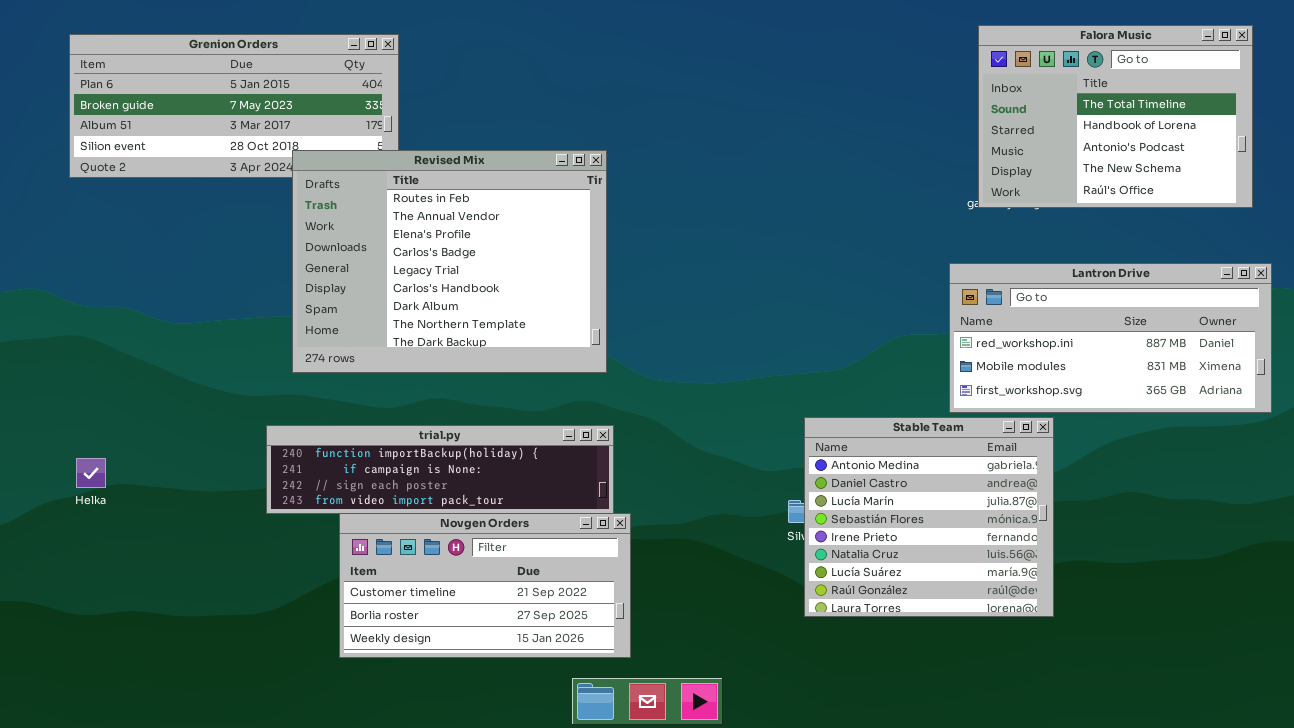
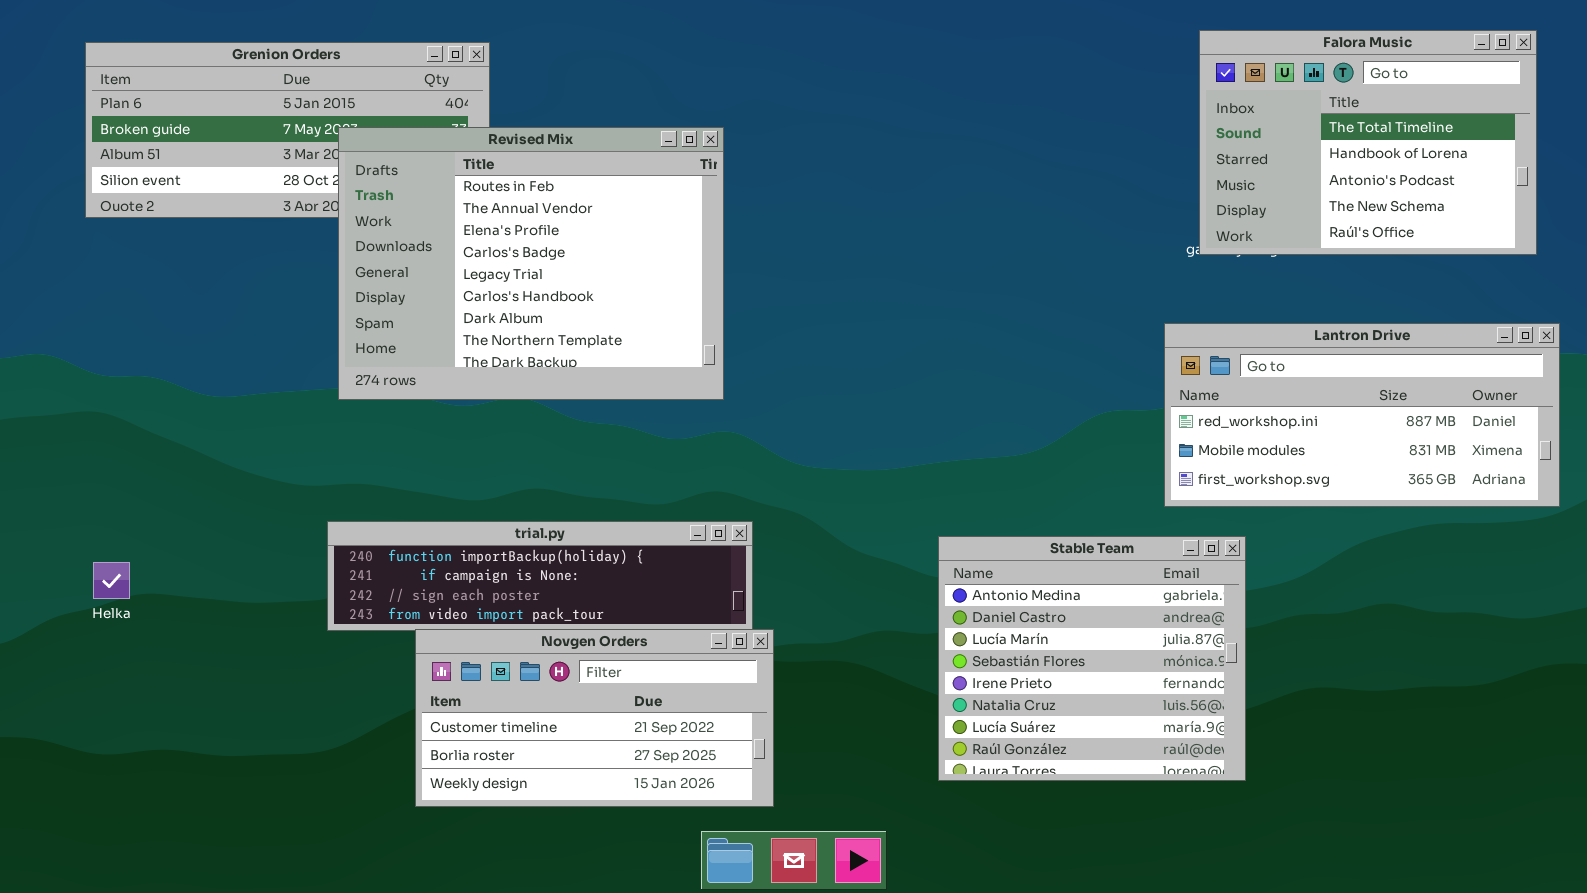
Revised Mix: [292,150,607,373] -> [338,127,724,400], moved
Stable Team: [804,417,1054,617] -> [938,536,1246,781], moved

